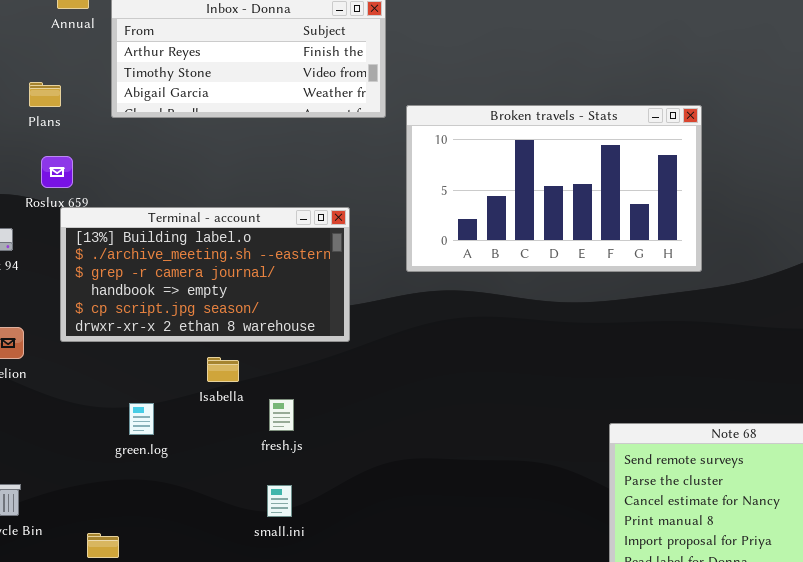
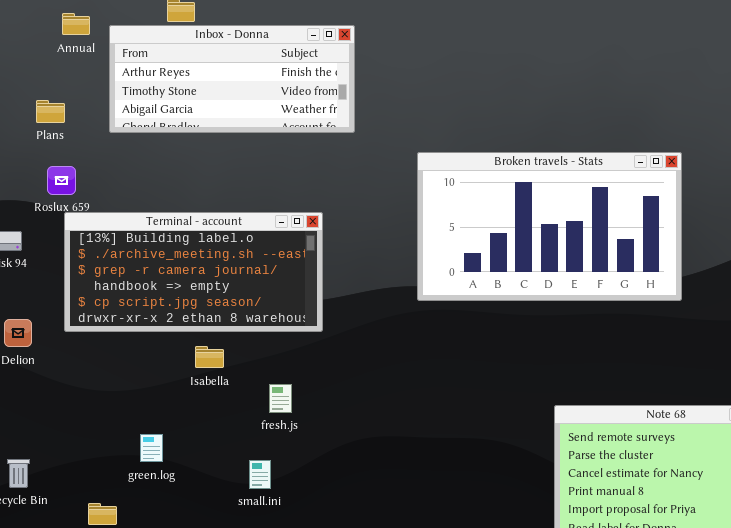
Broken travels - Stats: [406,105,702,272] -> [417,152,682,301], moved
fresh.js: [269,399,294,431] -> [269,384,292,413], moved
green.log: [129,403,154,435] -> [140,434,163,462], moved

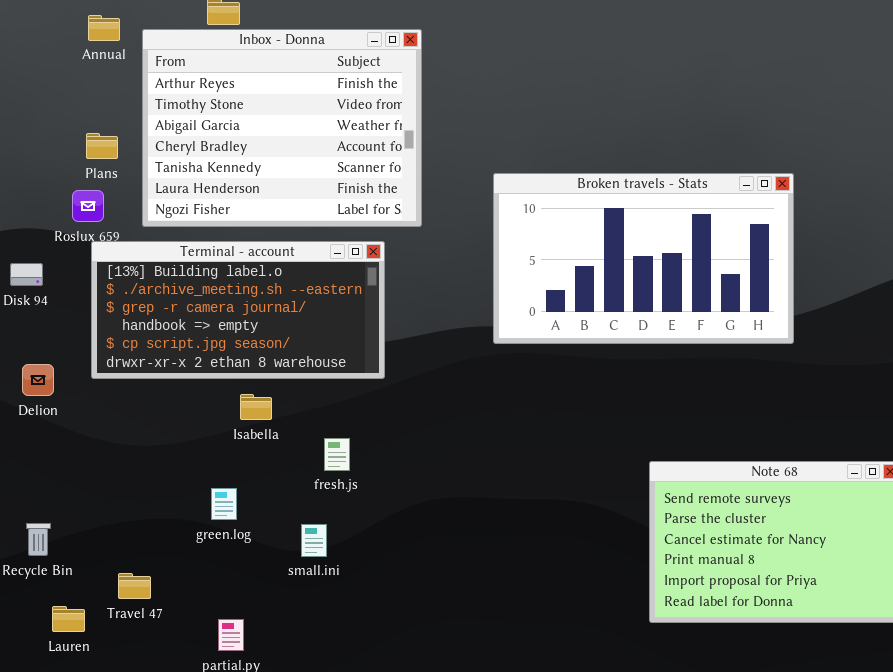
Inbox - Donna: [109,25,355,133] -> [142,29,422,227], resized
Plans: [36,100,65,123] -> [86,133,118,159], moved
green.log: [140,434,163,462] -> [211,488,237,520], moved

